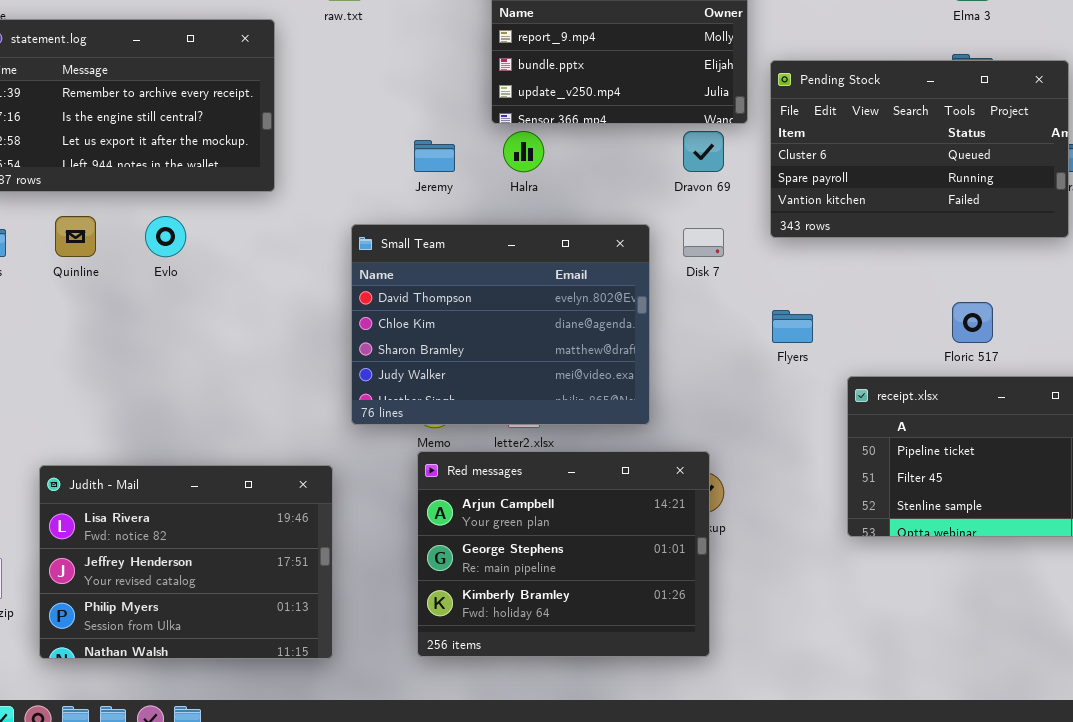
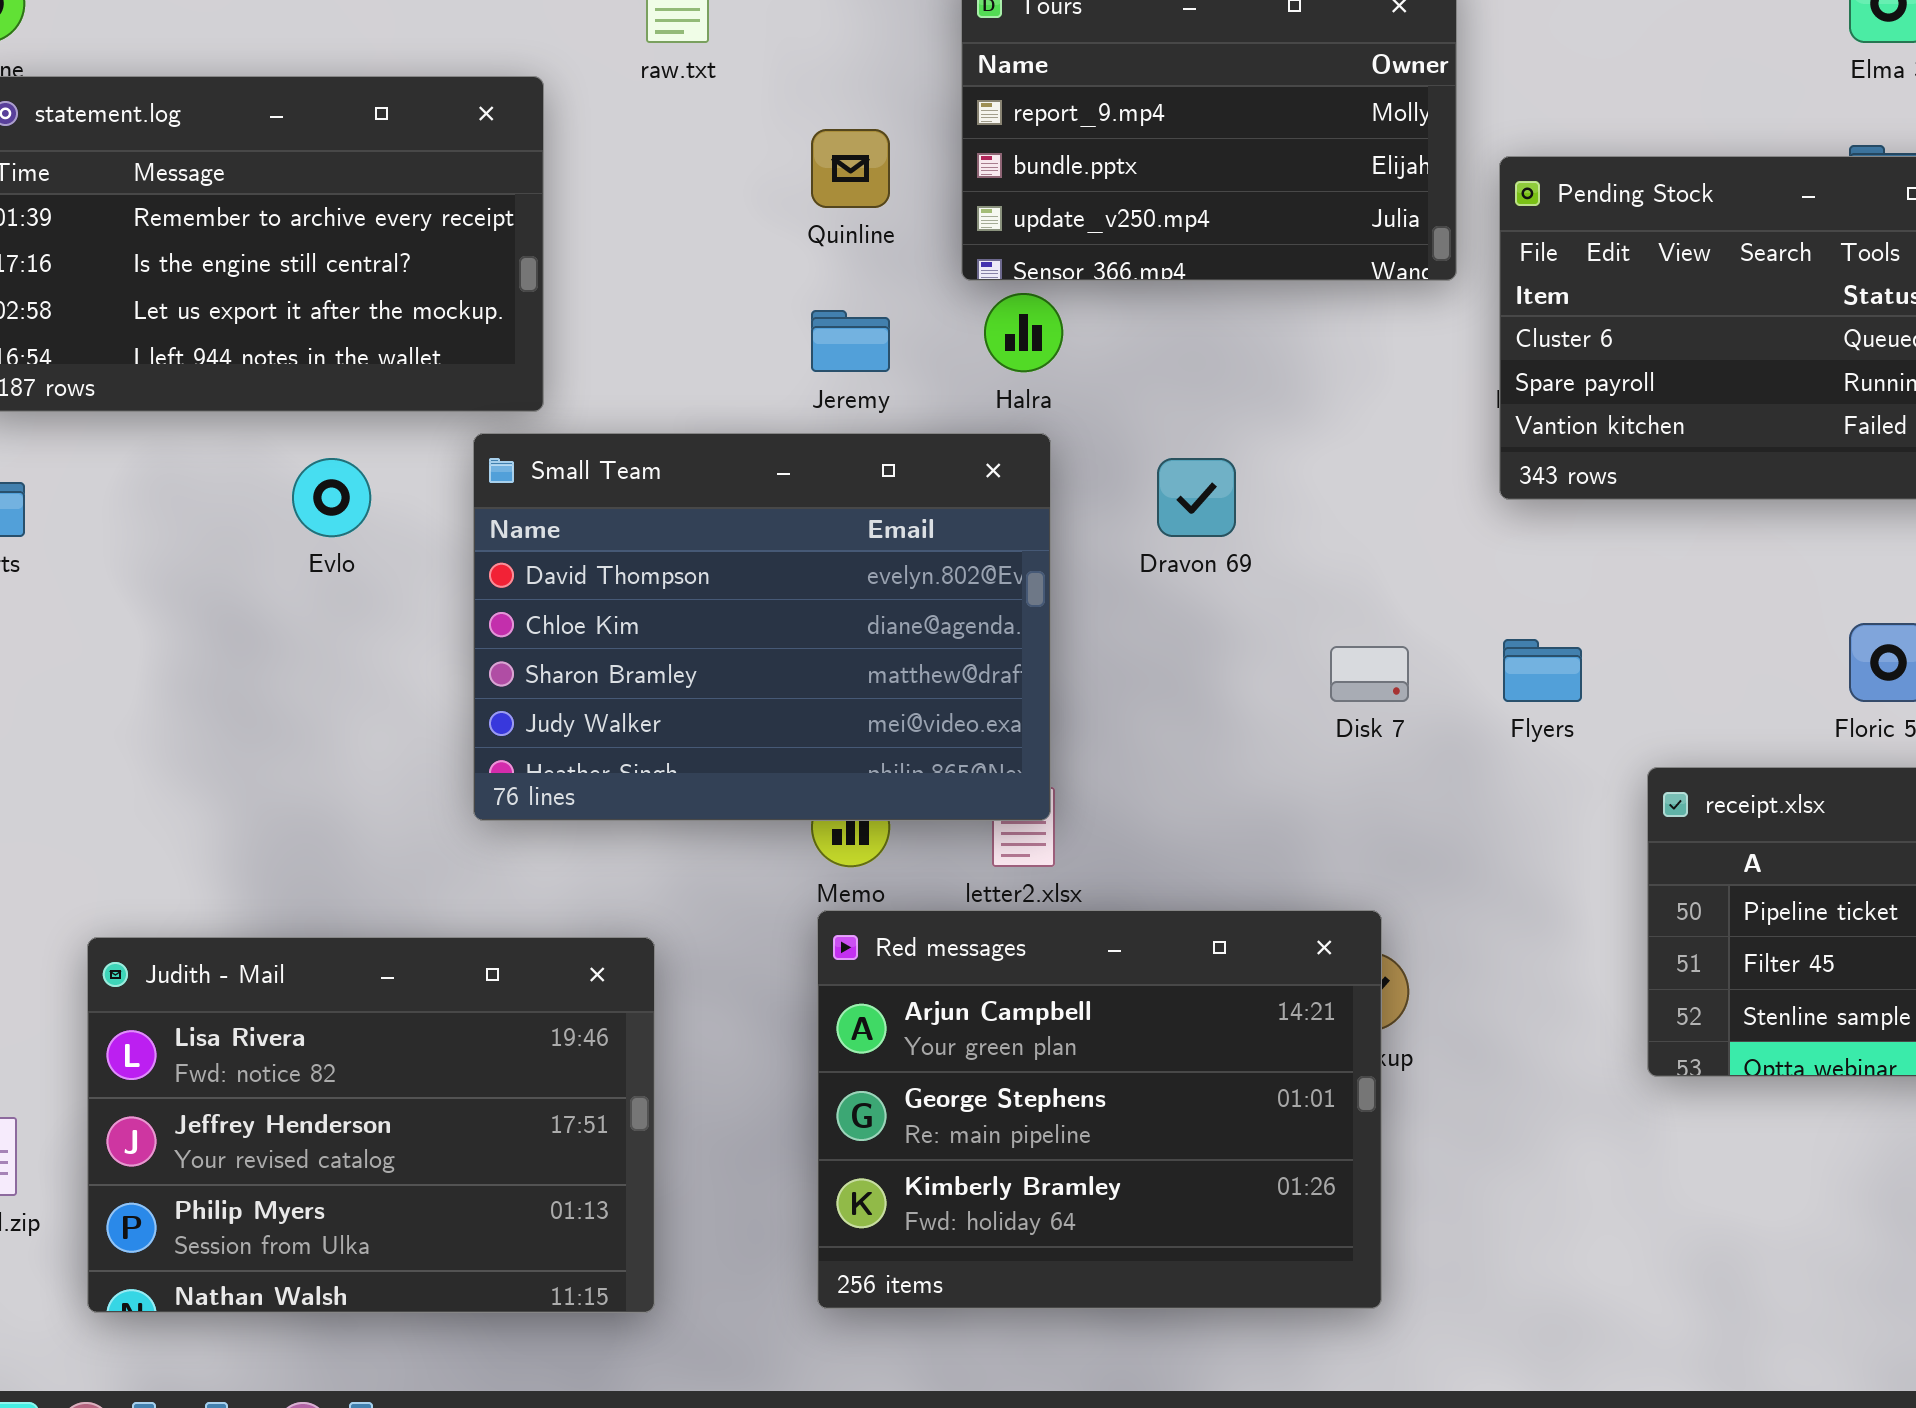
Dravon 69: [683,131,724,172] -> [1157,458,1236,537], moved
Quinline: [55,216,96,257] -> [811,129,890,208], moved
Small Team: [351,224,650,425] -> [473,433,1051,821], moved
Disk 7: [683,228,724,257] -> [1330,646,1409,702], moved

